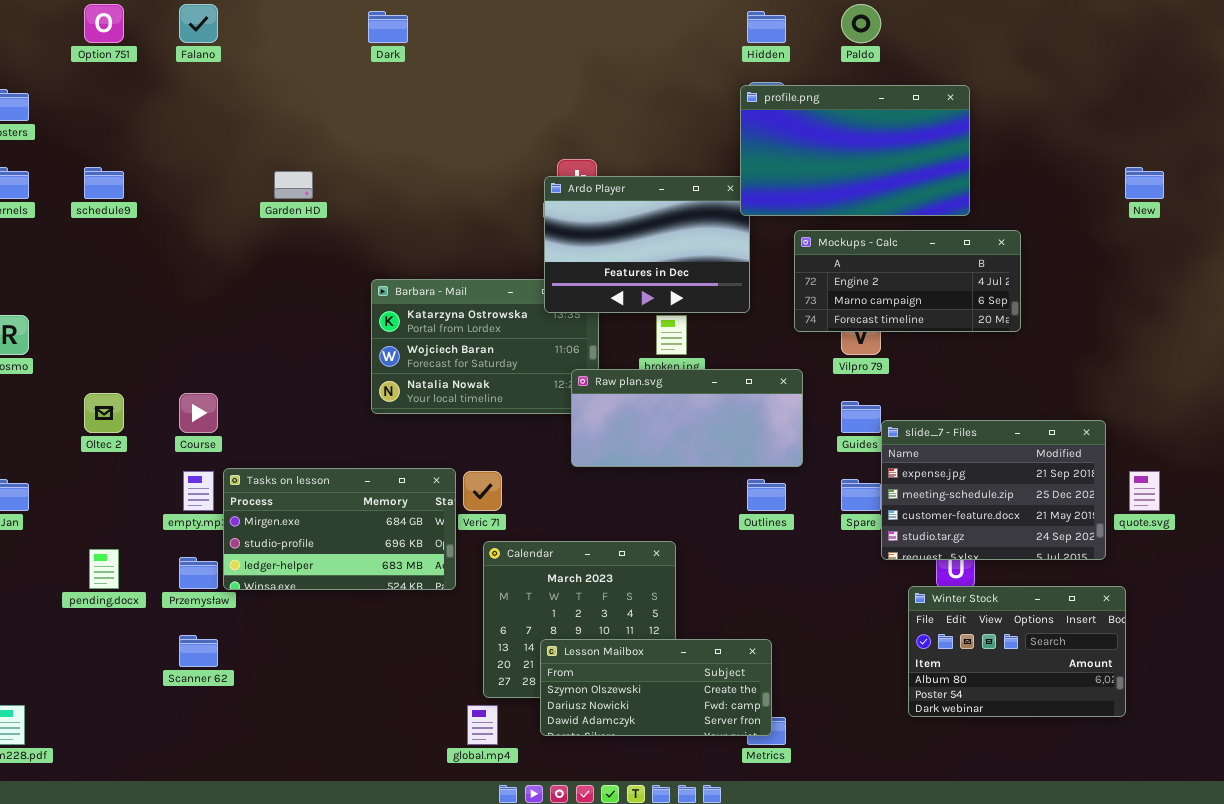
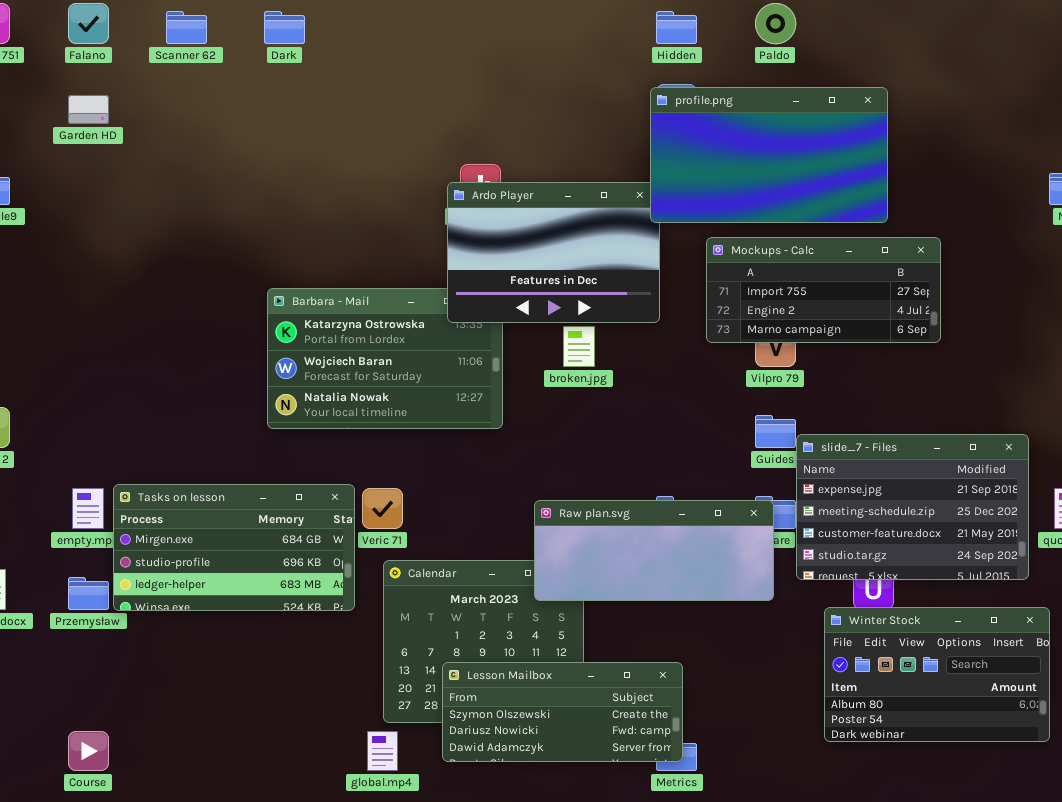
Garden HD: [274,171,313,199] -> [68,95,109,124], moved
Mockups - Calc: [794,230,1021,332] -> [706,237,941,343], scrolled up 1 row
Raw plan.svg: [571,369,803,467] -> [534,500,774,601], moved
Course: [179,393,218,433] -> [68,731,109,771], moved
Scanner 62: [179,635,218,667] -> [166,11,207,44], moved

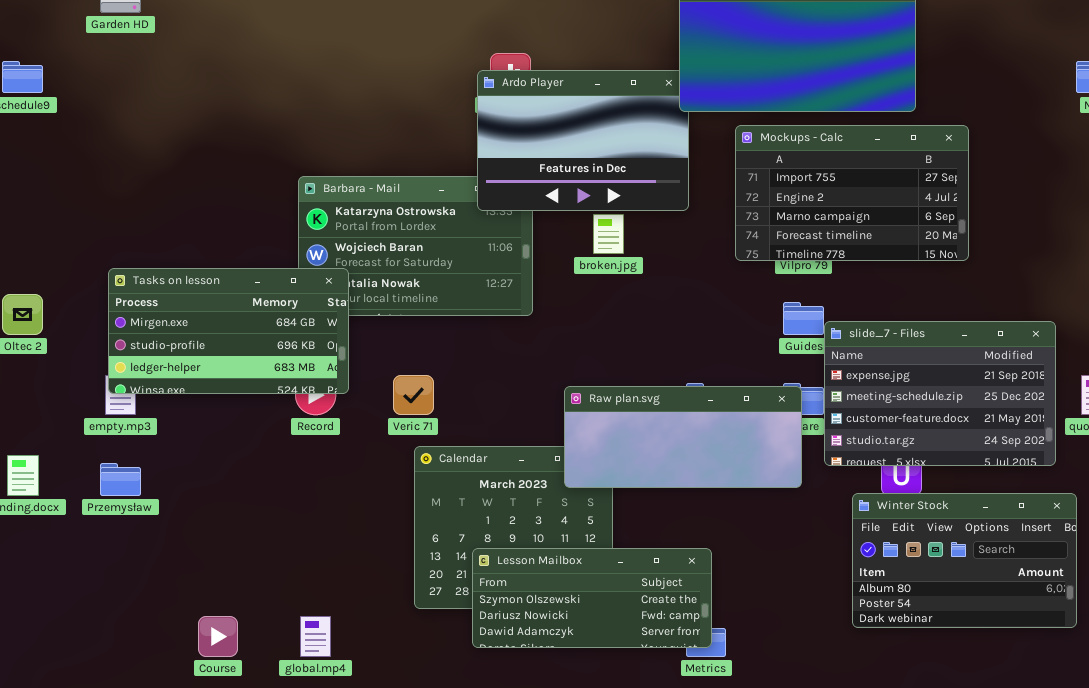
Mockups - Calc: [706,237,941,343] -> [735,125,969,261], resized
Tasks on lesson: [113,484,355,611] -> [108,268,349,394], moved
Course: [68,731,109,771] -> [198,616,238,657], moved
global.mp4: [367,731,398,771] -> [300,616,331,657], moved

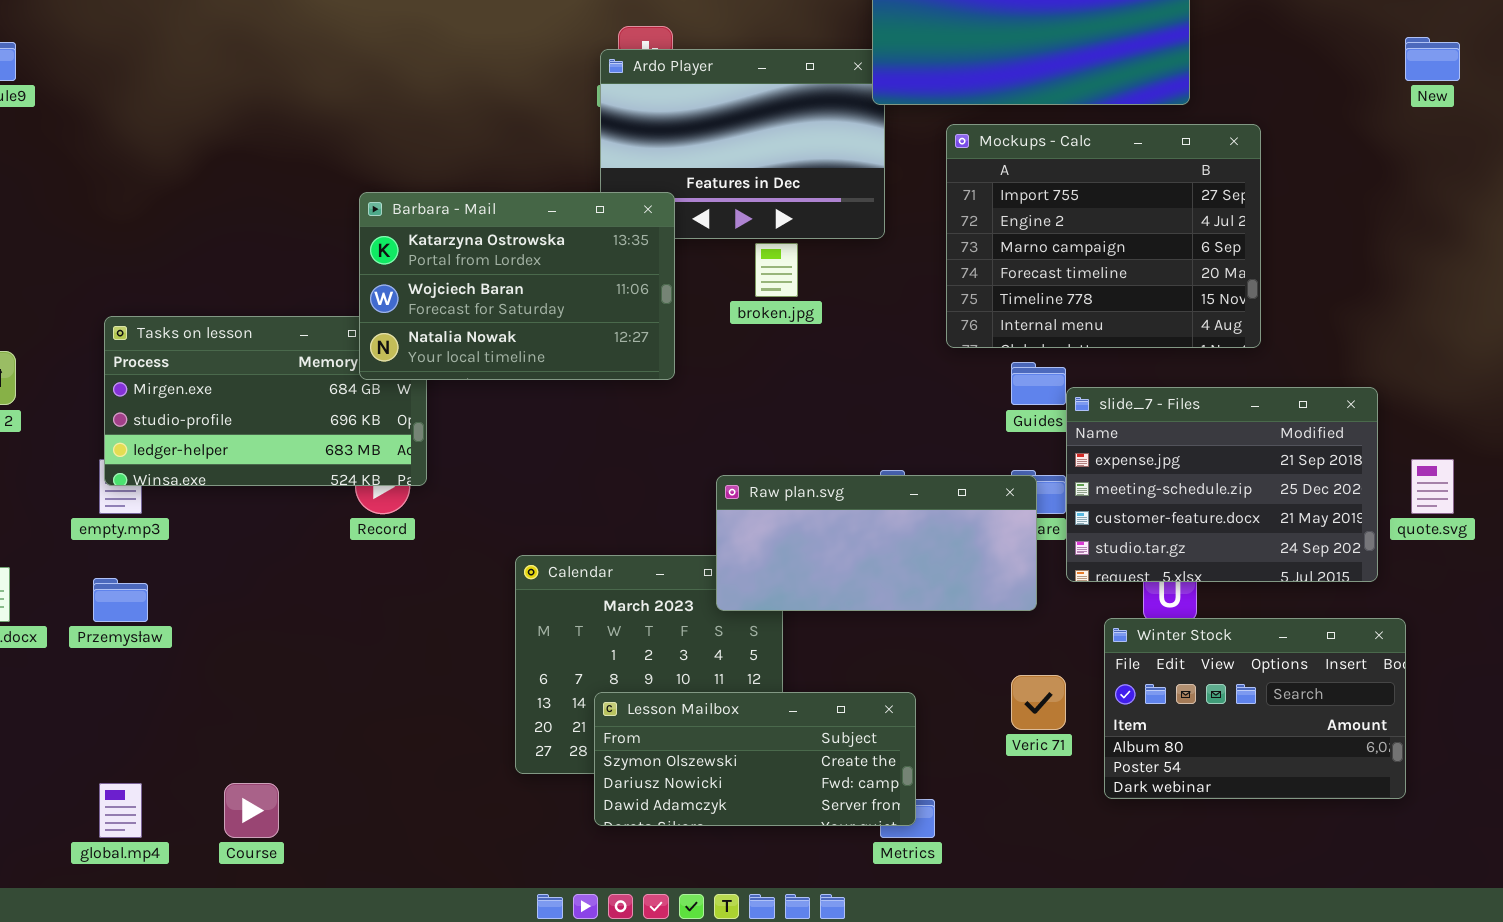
Mockups - Calc: [735,125,969,261] -> [946,124,1261,348], resized
Barbara - Mail: [298,176,533,316] -> [359,192,675,380], raised
Veric 71: [393,375,434,415] -> [1011,675,1066,730], moved
global.mp4: [300,616,331,657] -> [99,783,142,838], moved

